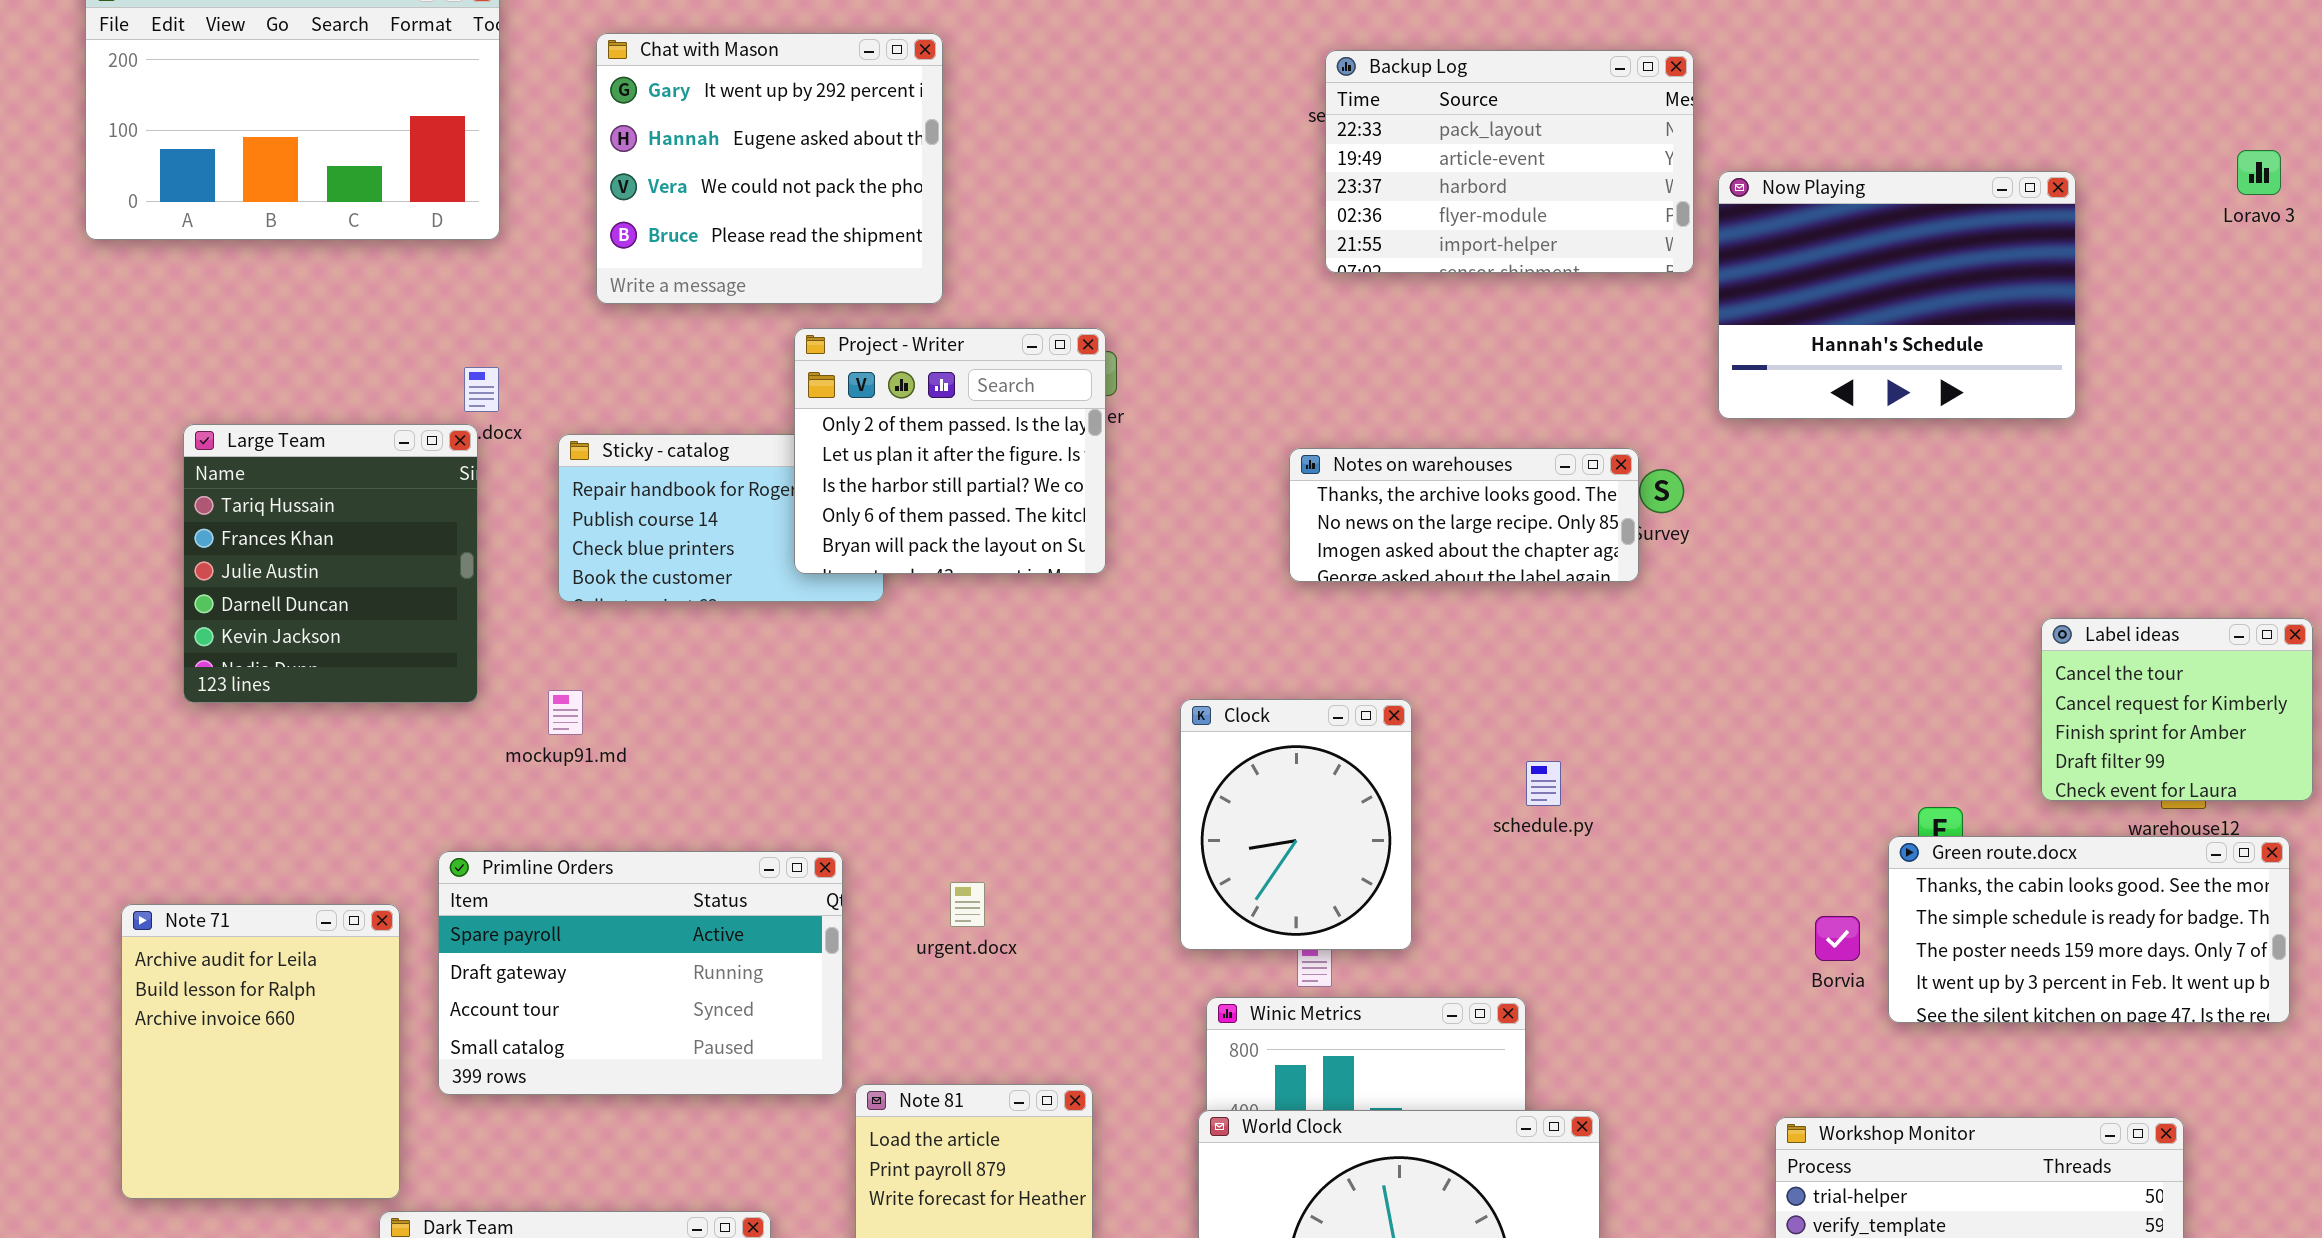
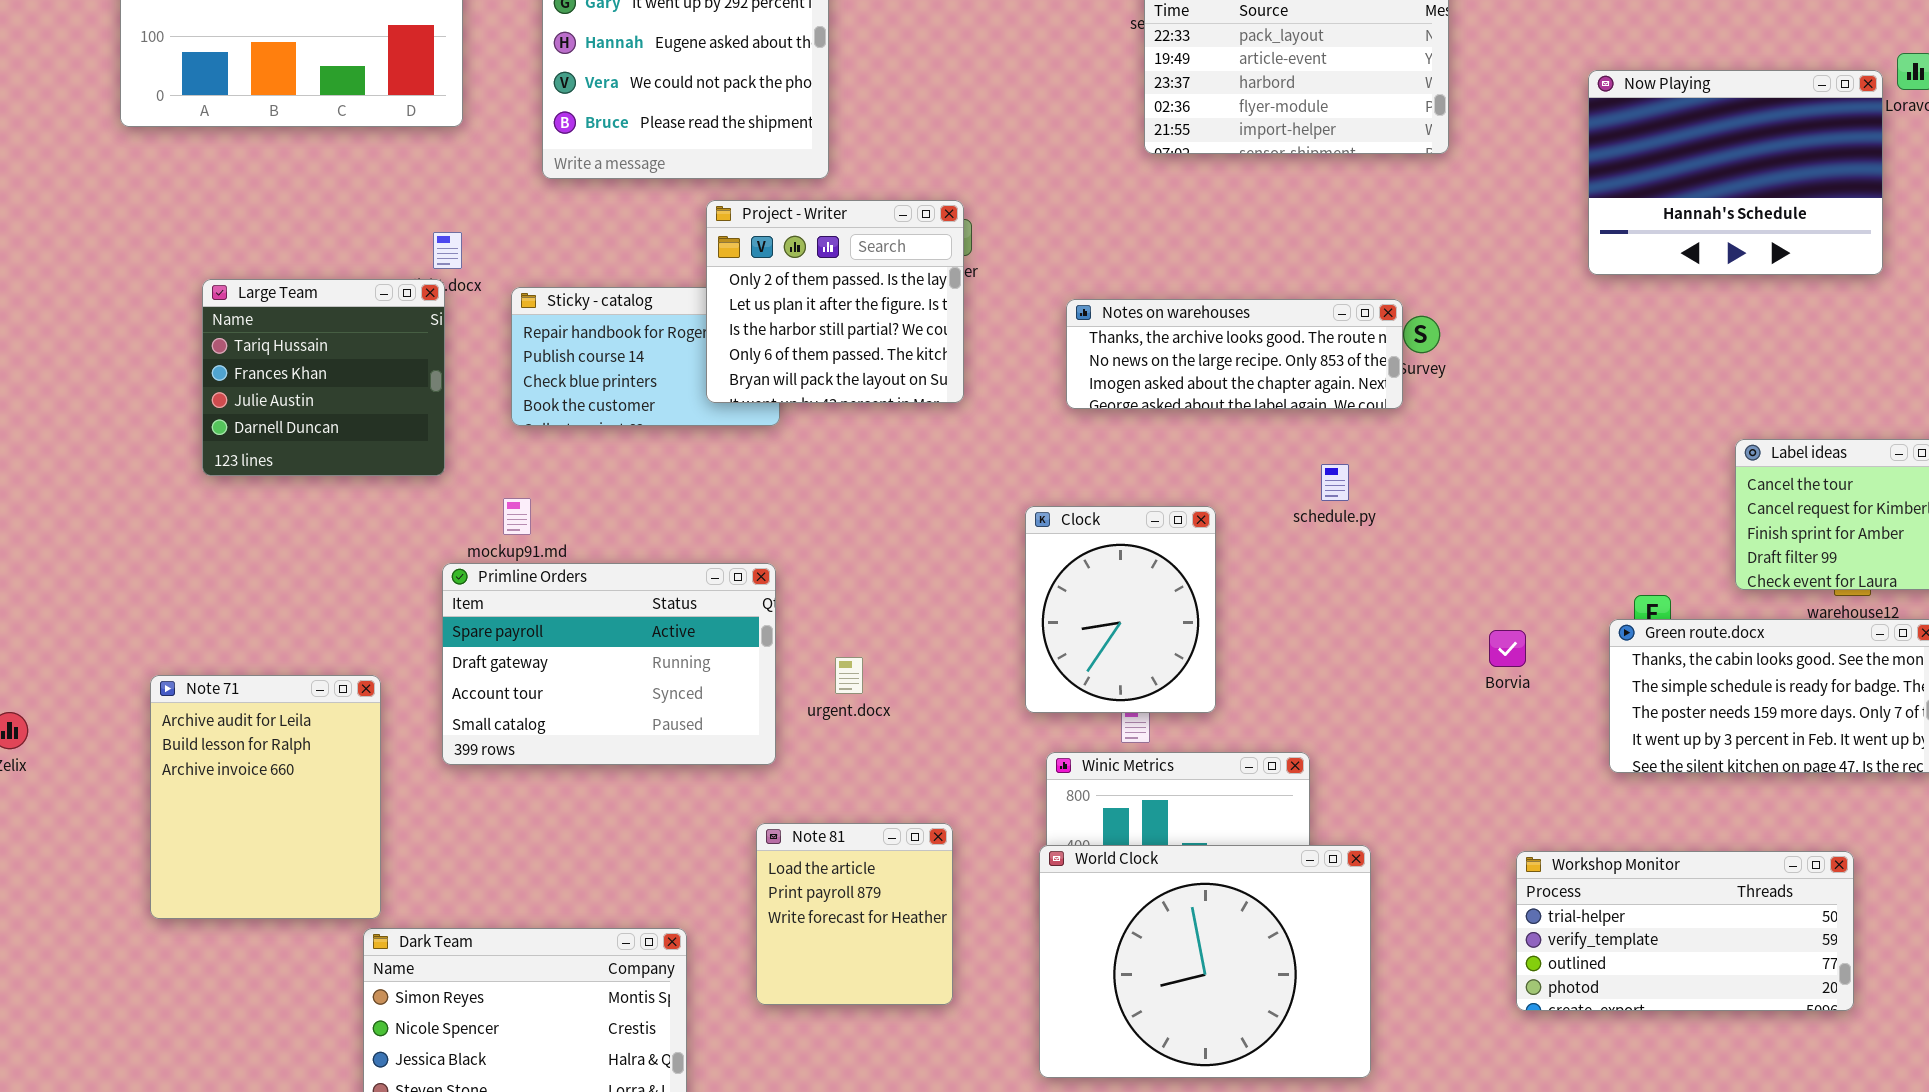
Now Playing: [1718,171,2076,419] -> [1588,70,1883,275], moved
Large Team: [183,424,478,703] -> [202,279,445,476], resized
Notes on warehouses: [1289,448,1639,582] -> [1066,299,1403,409], resized
schedule.py: [1526,761,1561,806] -> [1321,464,1349,501], moved
Primline Orders: [438,851,843,1095] -> [442,563,776,765], moved
Borvia: [1815,916,1860,961] -> [1489,630,1526,667], moved

